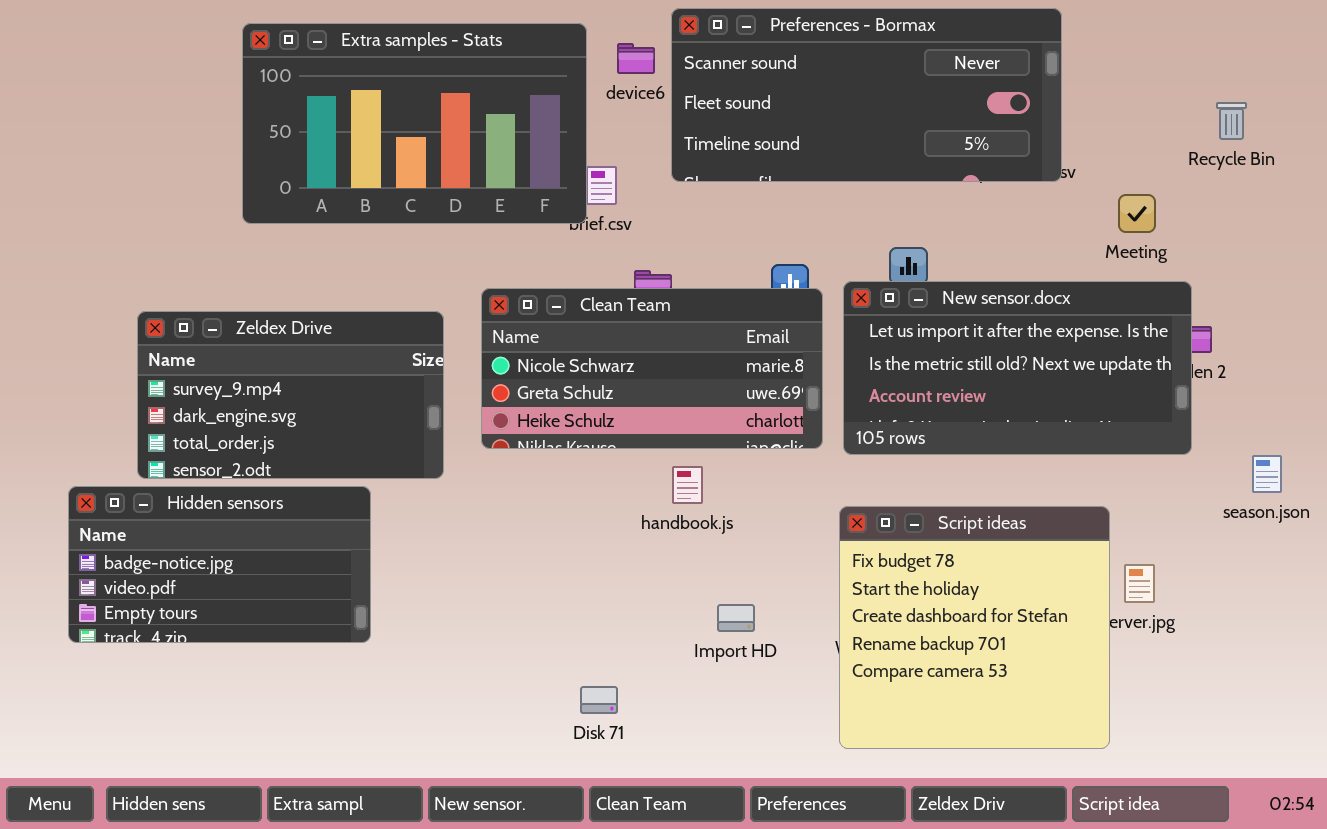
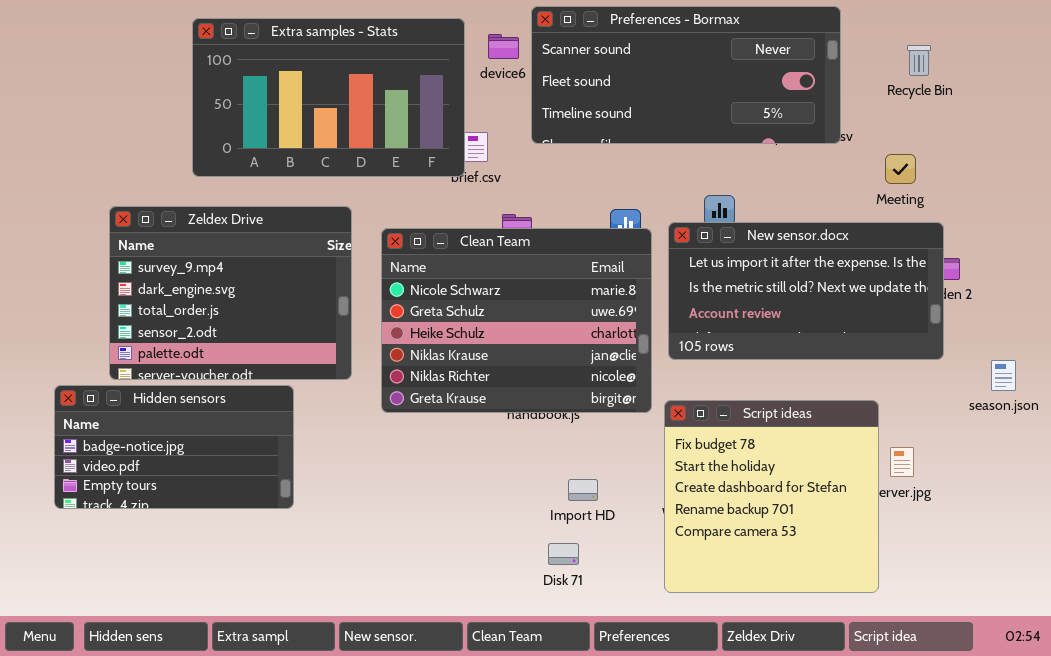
Recycle Bin: [1216,102,1247,140] -> [907,45,931,76], moved
Clean Team: [481,288,823,449] -> [381,228,652,413], resized
Zeldex Drive: [137,311,444,479] -> [109,206,352,380], resized
Disk 71: [580,686,618,714] -> [548,543,579,565], moved

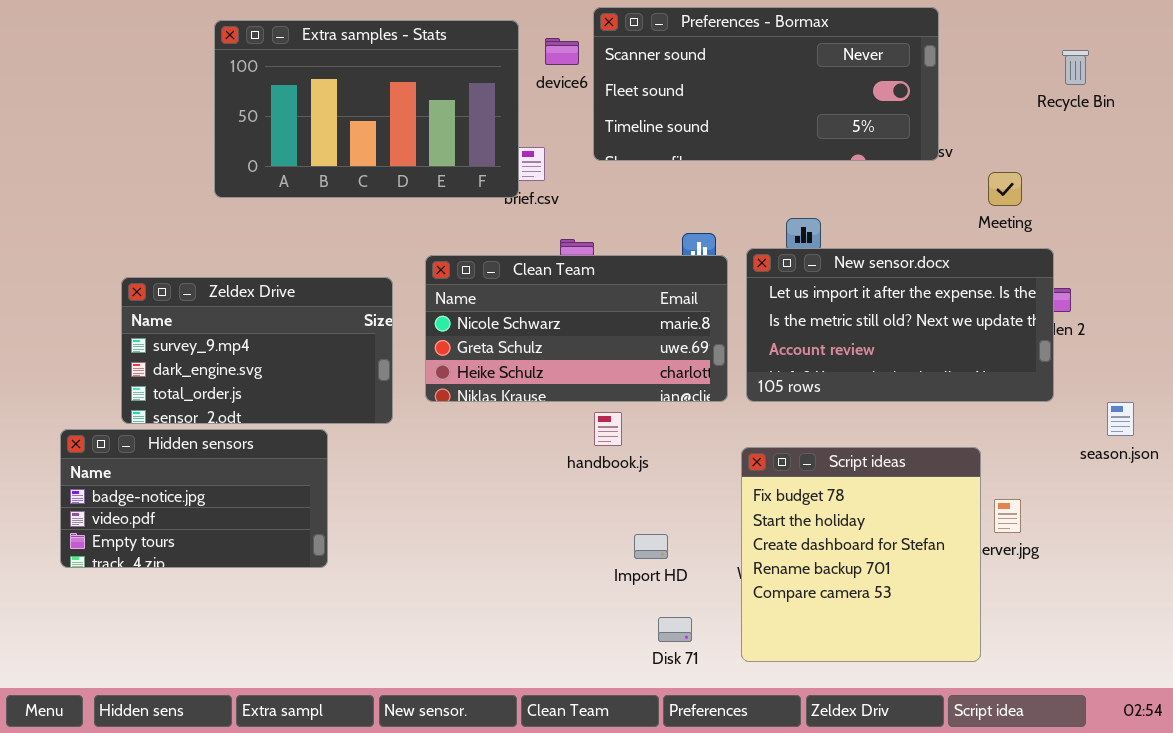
Recycle Bin: [907,45,931,76] -> [1062,50,1089,85], moved
Zeldex Drive: [109,206,352,380] -> [121,277,393,424], resized
Clean Team: [381,228,652,413] -> [425,255,728,402], resized
Disk 71: [548,543,579,565] -> [658,617,692,642], moved

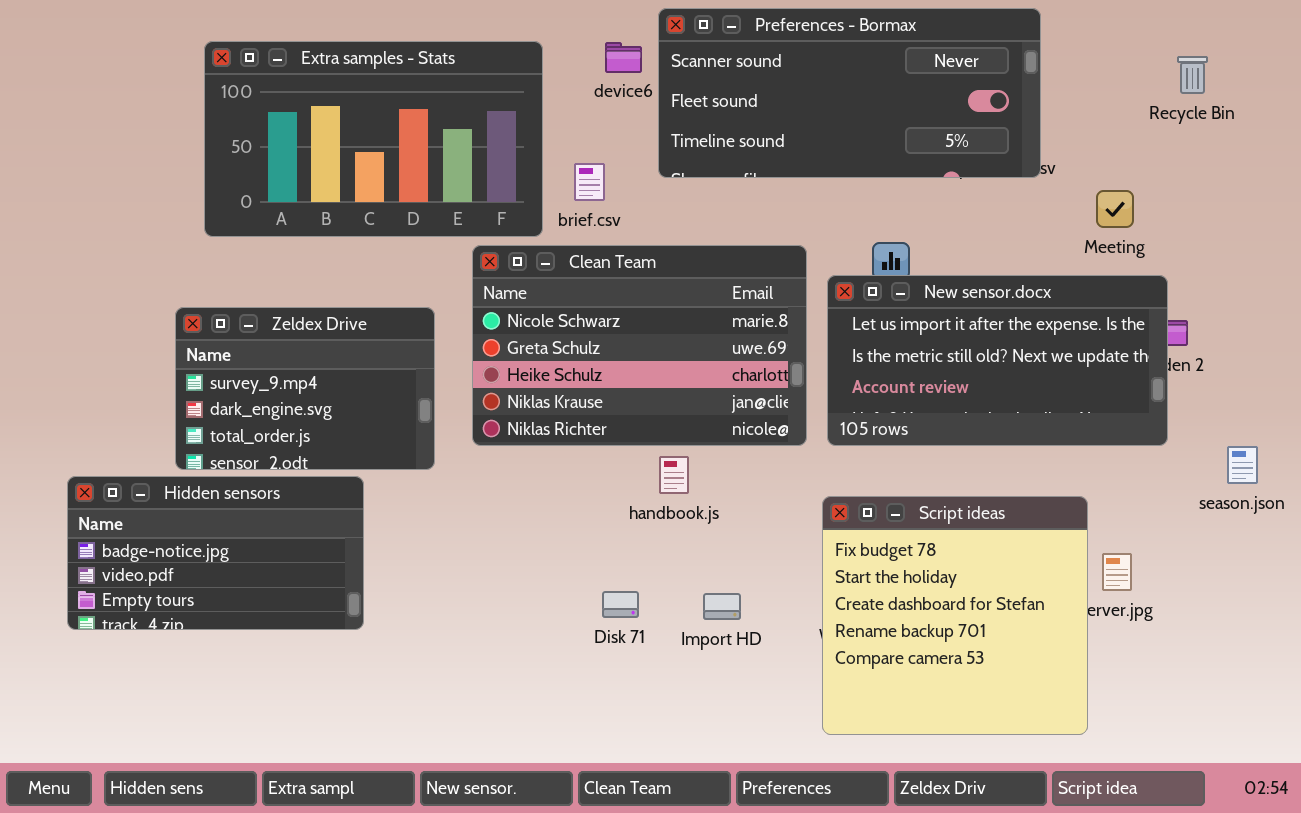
Extra samples - Stats: [214,20,519,198] -> [204,41,543,237], moved
Clean Team: [425,255,728,402] -> [472,245,807,446], resized
Zeldex Drive: [121,277,393,424] -> [175,307,435,470], resized
Disk 71: [658,617,692,642] -> [602,591,639,618], moved

